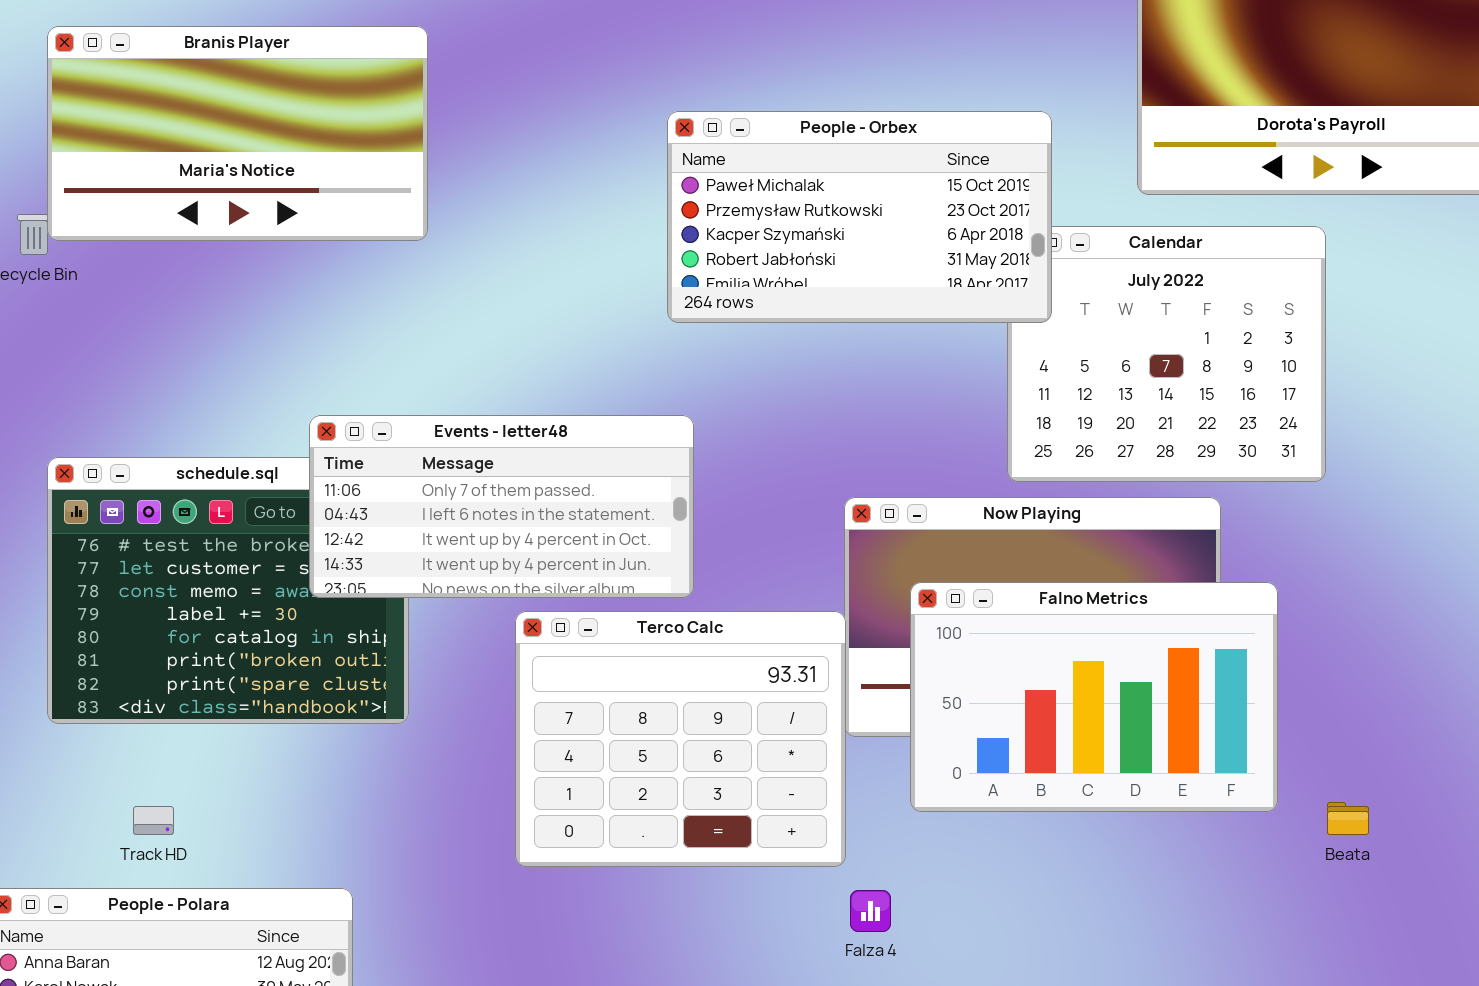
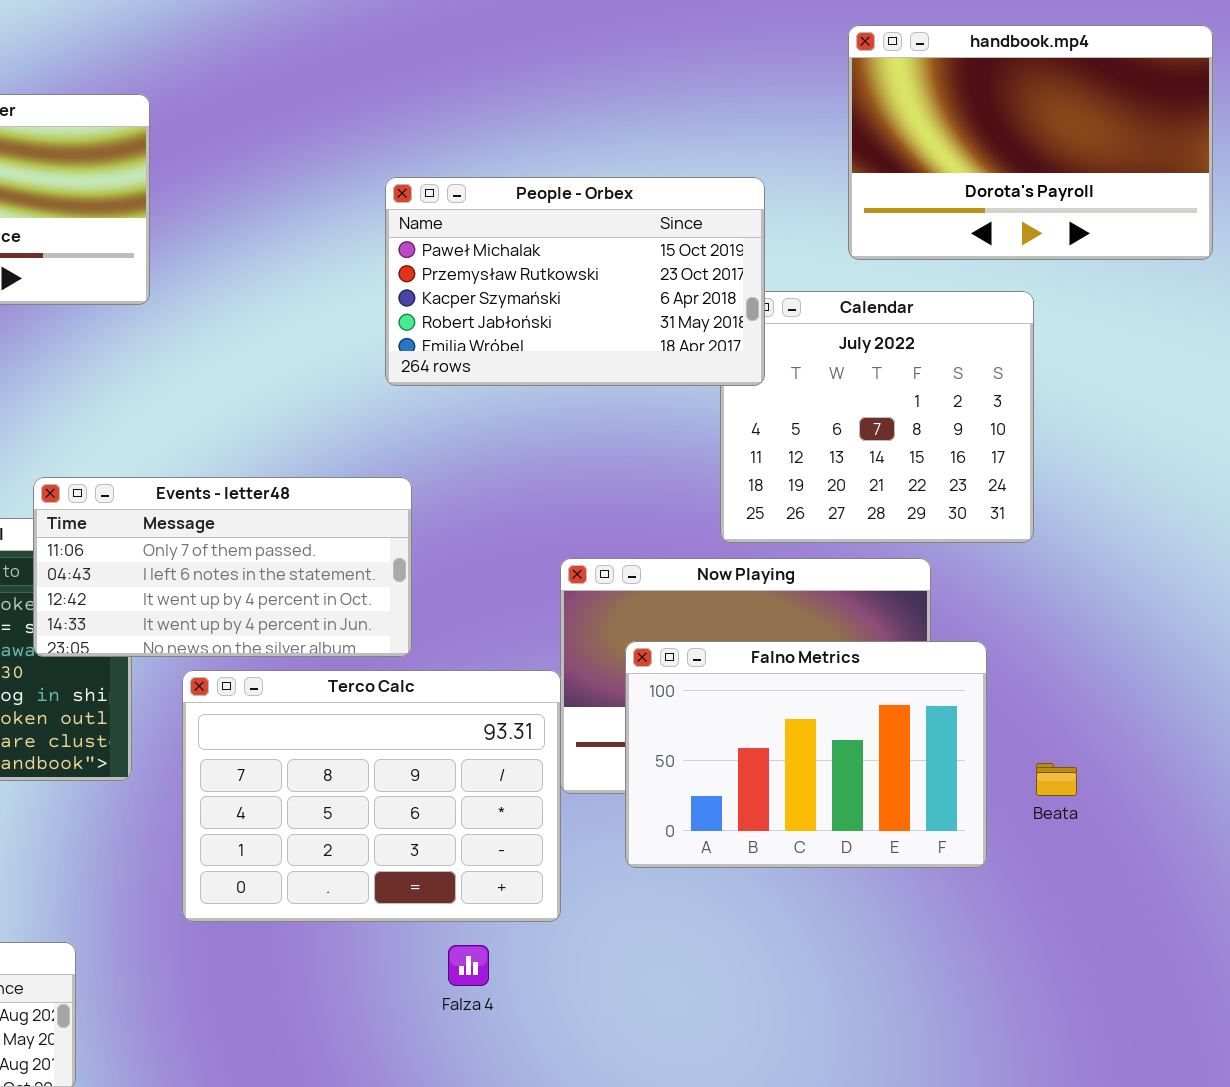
Terco Calc: [515,611,846,867] -> [182,670,561,922], resized
Beata: [1327,802,1369,835] -> [1036,763,1077,796], moved
Falza 4: [850,890,891,932] -> [448,945,489,986], moved

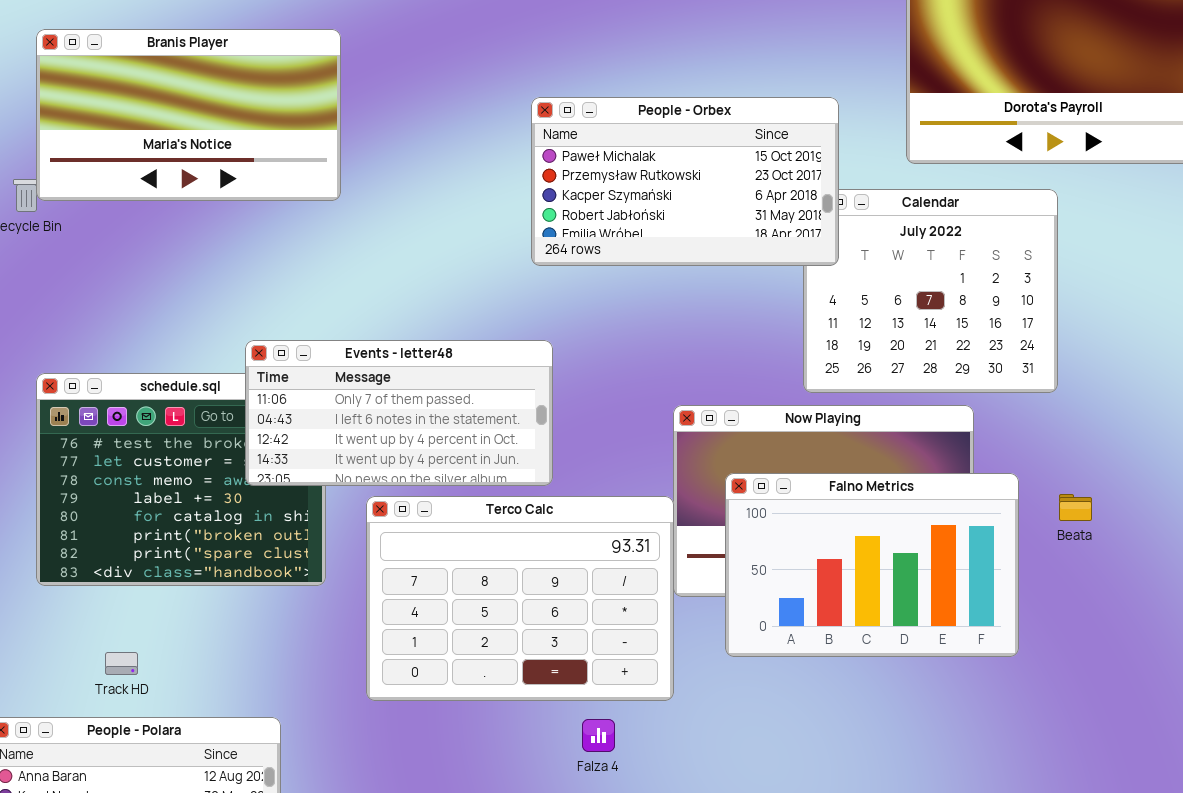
Beata: [1036,763,1077,796] -> [1059,494,1092,521], moved

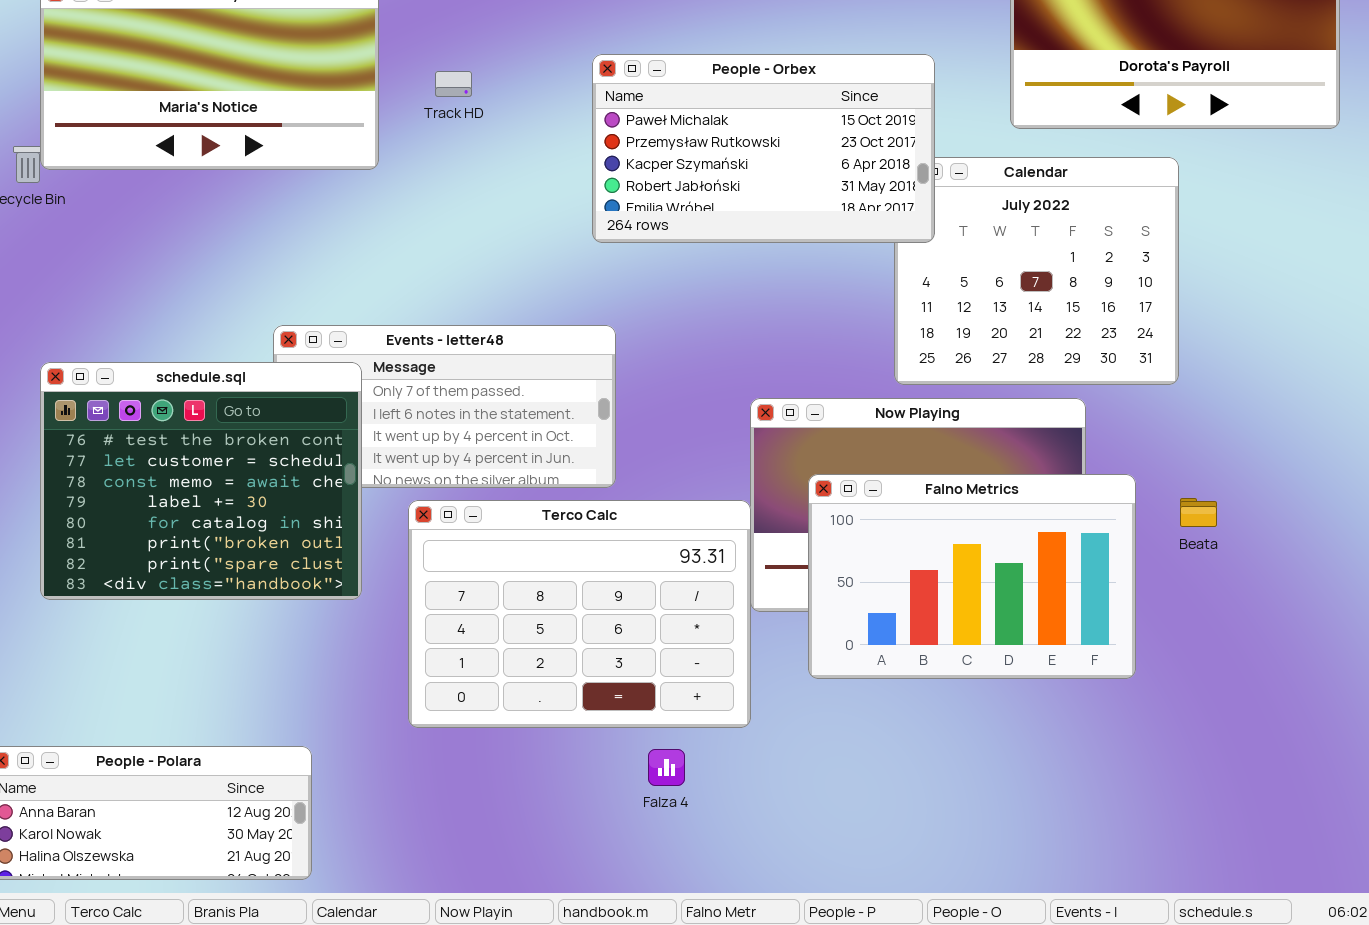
schedule.sql: [36,373,326,586] -> [40,362,362,600], raised
Track HD: [105,652,138,675] -> [435,71,472,97], moved

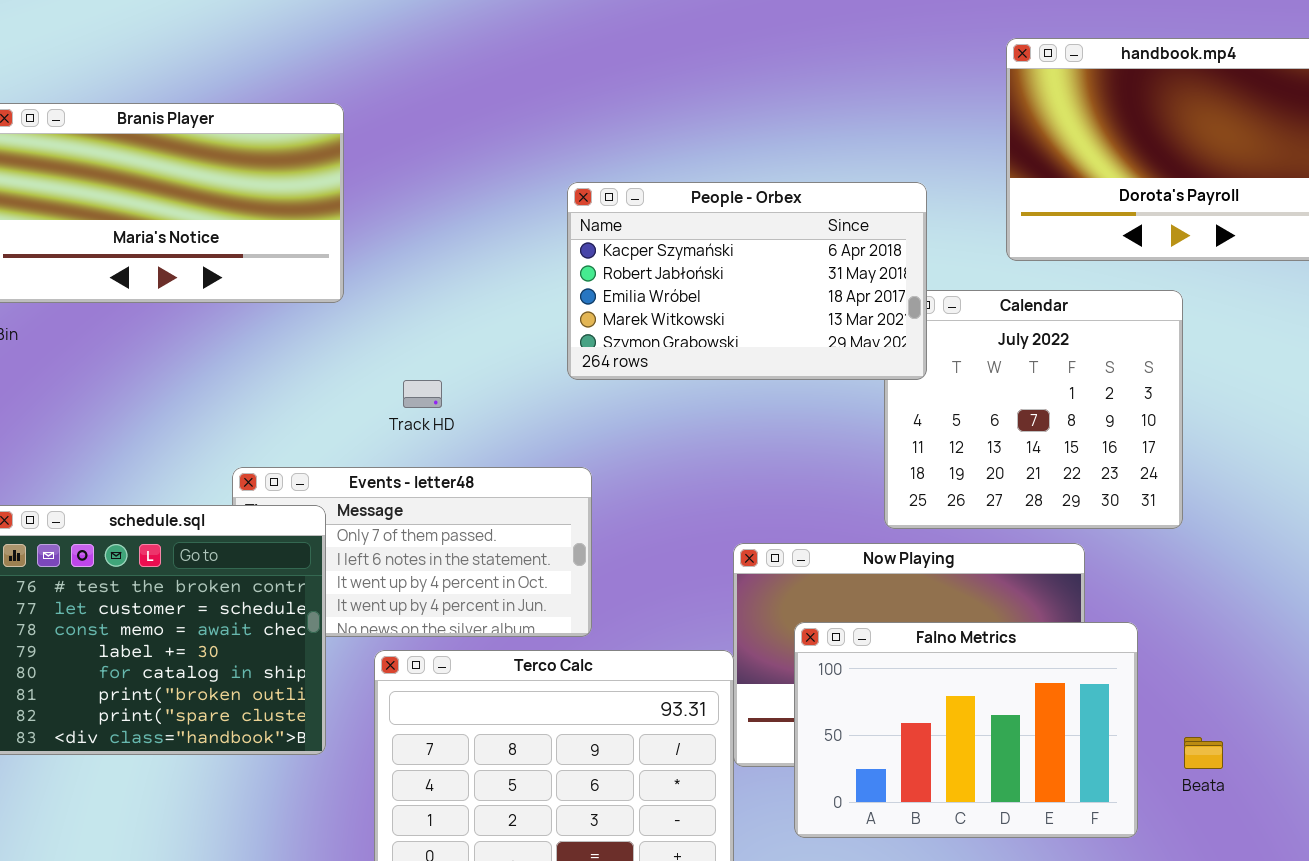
People - Orbex: [592,54,935,243] -> [567,182,927,380], scrolled down 2 rows
Track HD: [435,71,472,97] -> [403,380,442,408], moved
Beata: [1180,498,1217,527] -> [1184,737,1223,769], moved

